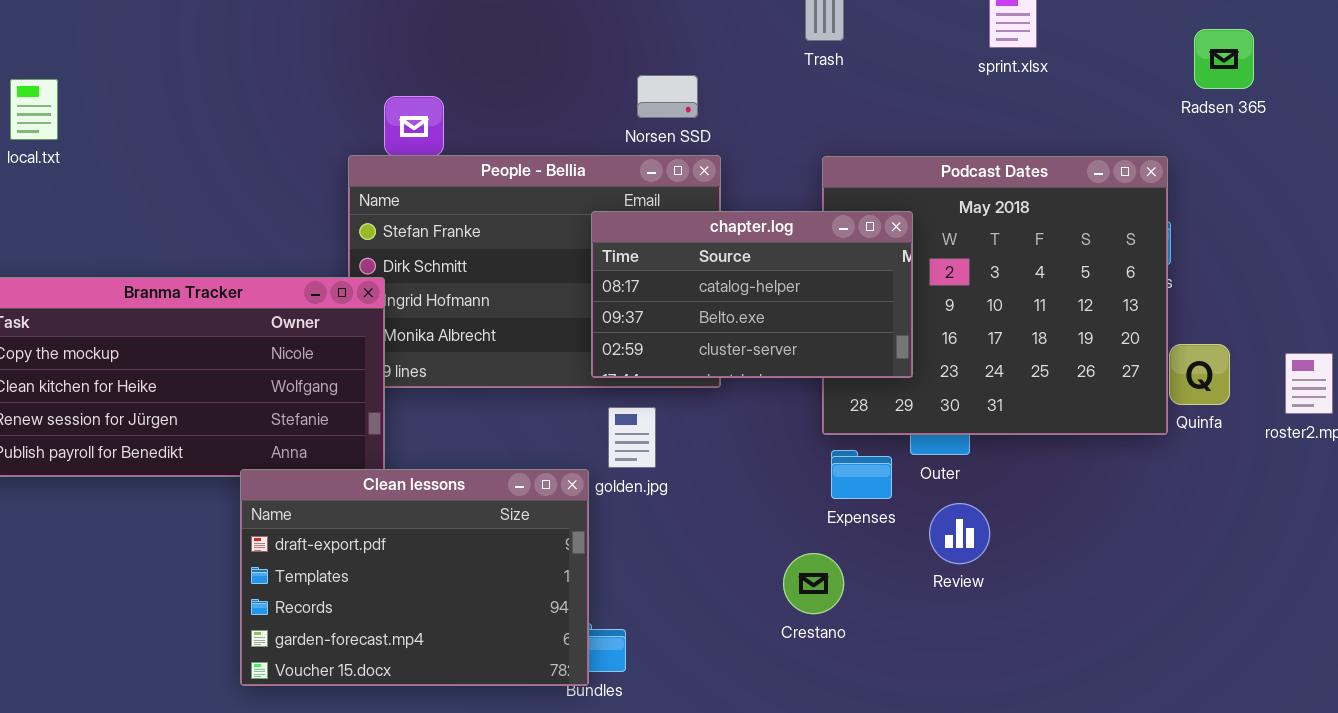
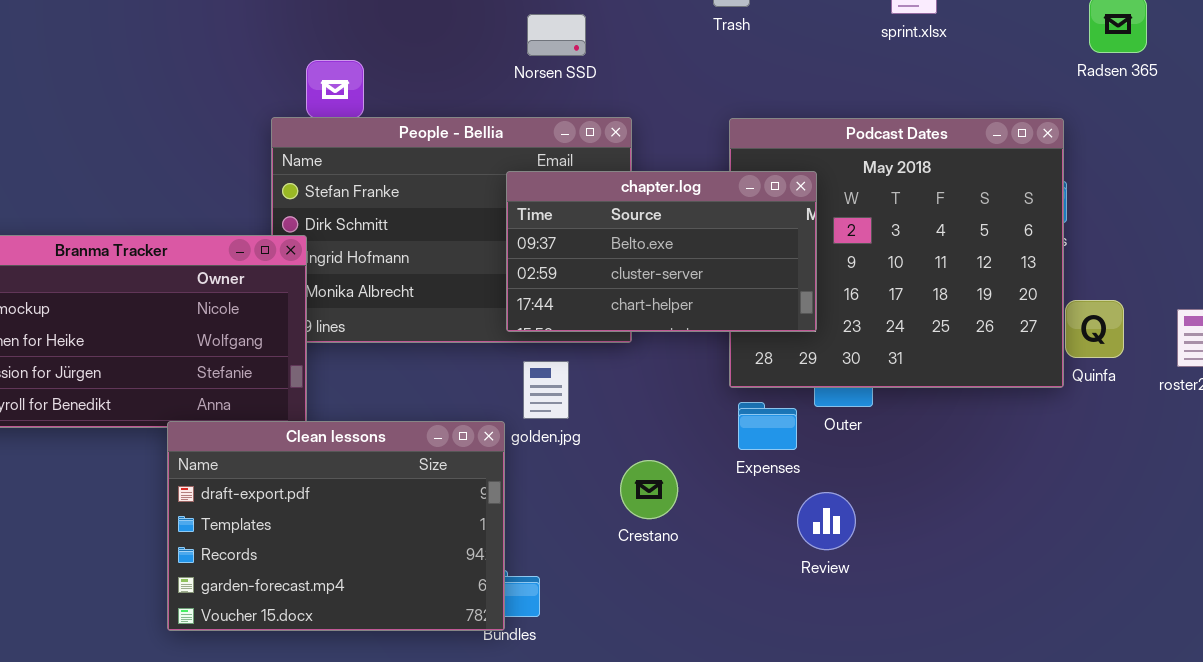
Norsen SSD: [637,75,698,118] -> [527,14,586,56], moved
chapter.log: [591,211,913,378] -> [506,171,817,332], scrolled down 1 row
Review: [929,503,990,564] -> [797,492,856,550], moved
Crestano: [783,553,844,614] -> [620,460,678,519], moved

